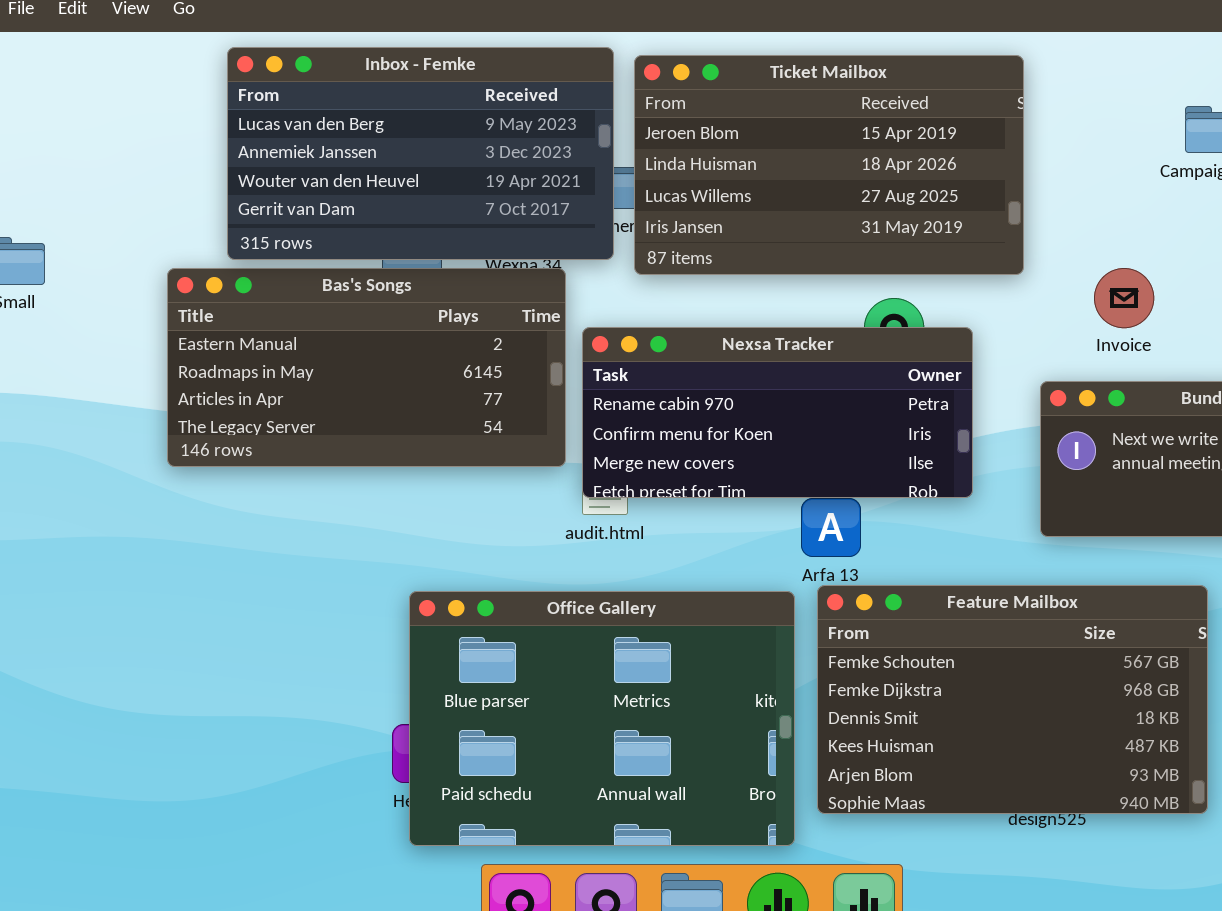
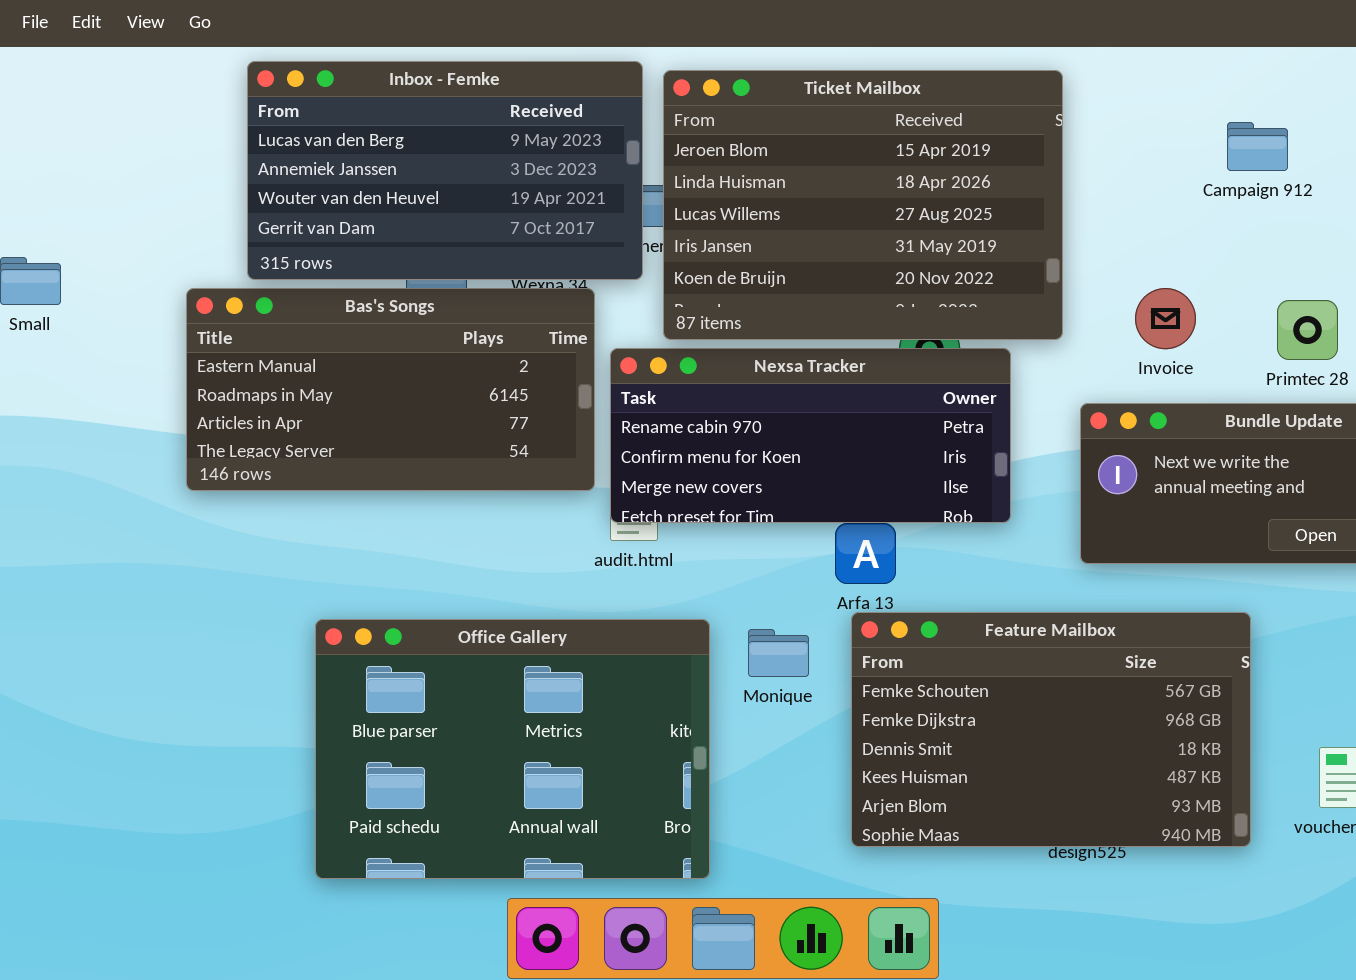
Ticket Mailbox: [634,55,1024,275] -> [663,70,1063,340], resized
Office Gallery: [409,591,795,846] -> [315,619,710,879], moved

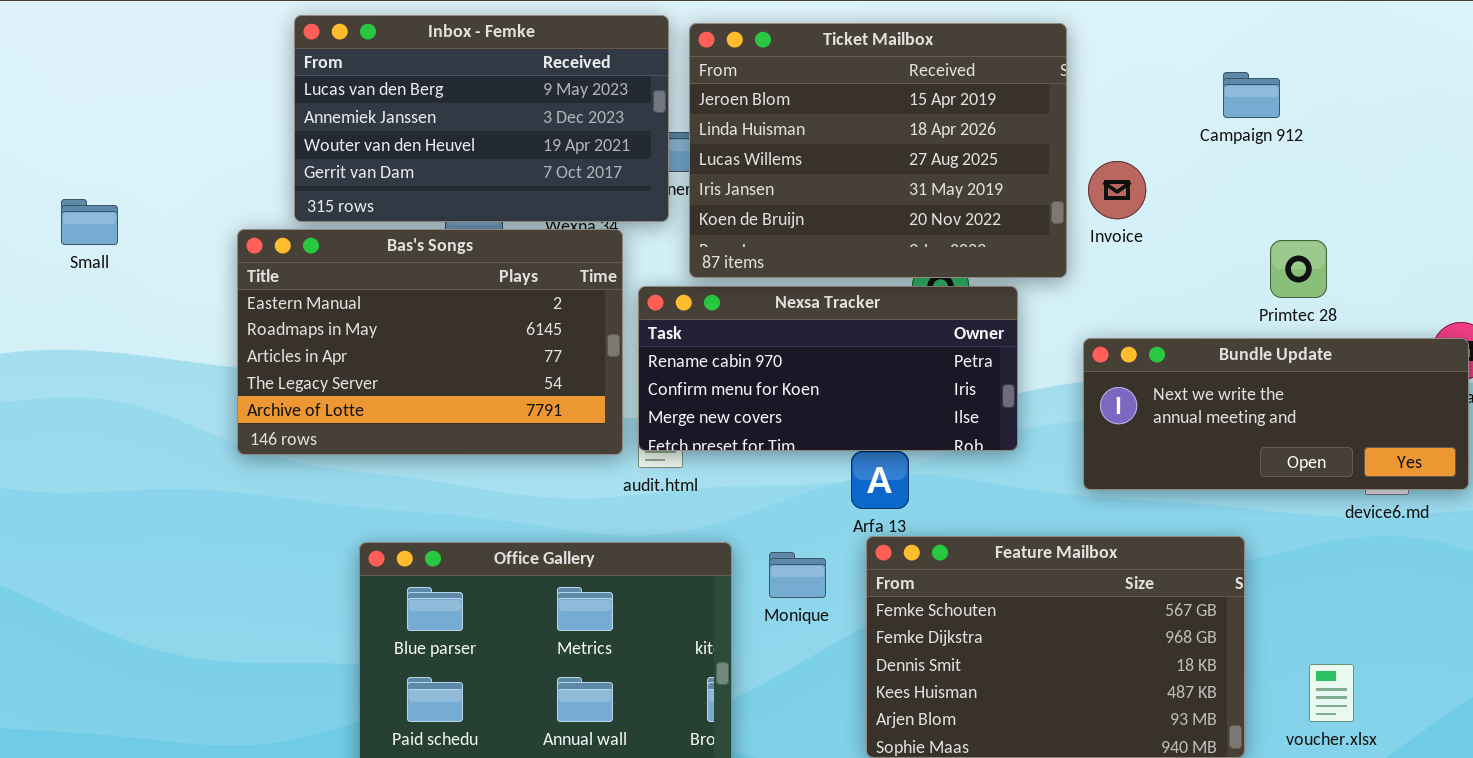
Bas's Songs: [186,288,595,491] -> [237,229,623,455], resized
Invoice: [1135,288,1196,349] -> [1088,161,1146,219], moved

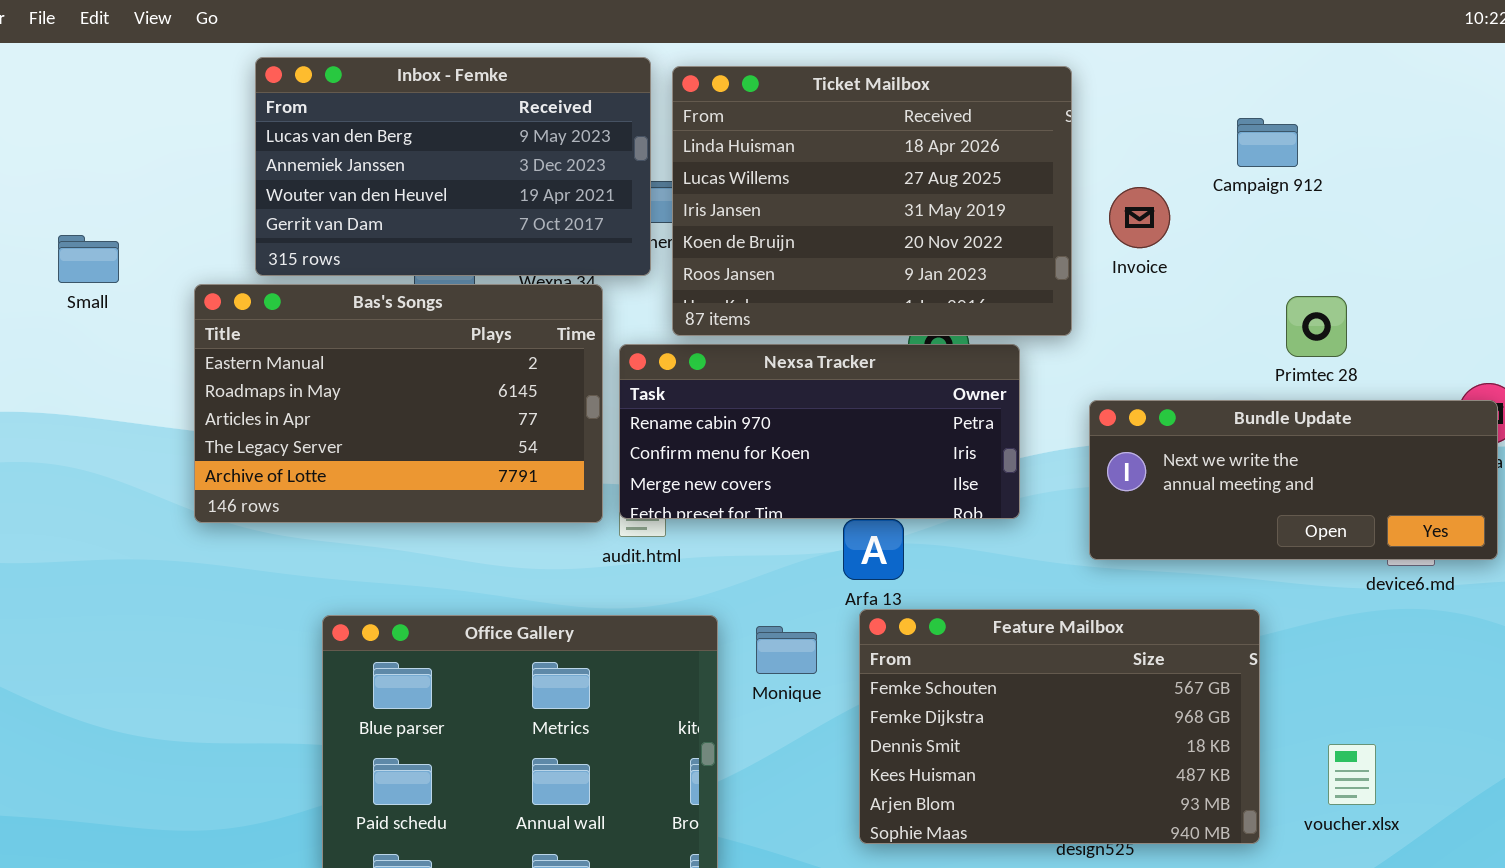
Ticket Mailbox: [689,23,1067,278] -> [672,66,1072,336], scrolled down 1 row
Invoice: [1088,161,1146,219] -> [1109,187,1170,248], moved
Small: [61,199,118,245] -> [58,235,119,283], moved

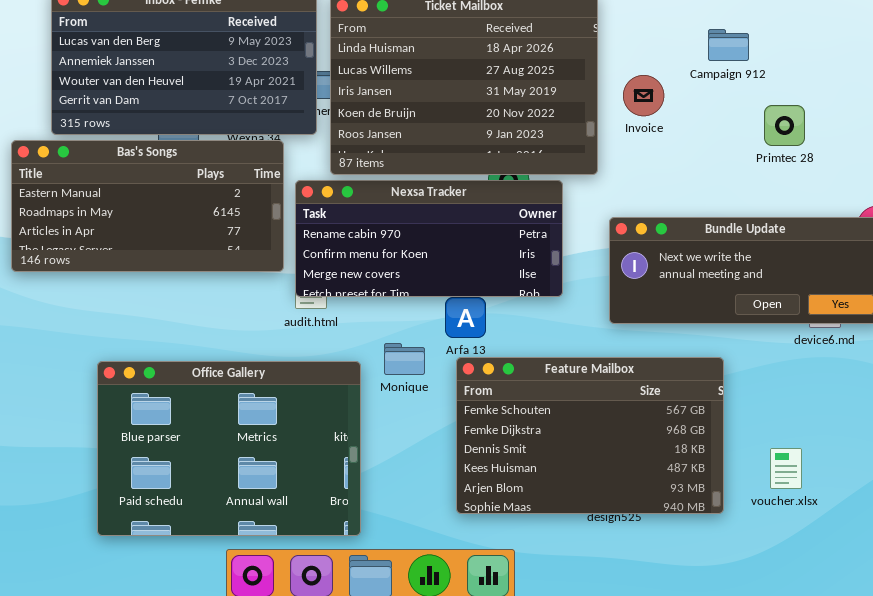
Bas's Songs: [194,284,603,523] -> [11,140,284,272], resized
Primtec 28: [1286,296,1347,357] -> [764,105,805,146], moved
Monique: [756,626,817,674] -> [384,343,425,375], moved

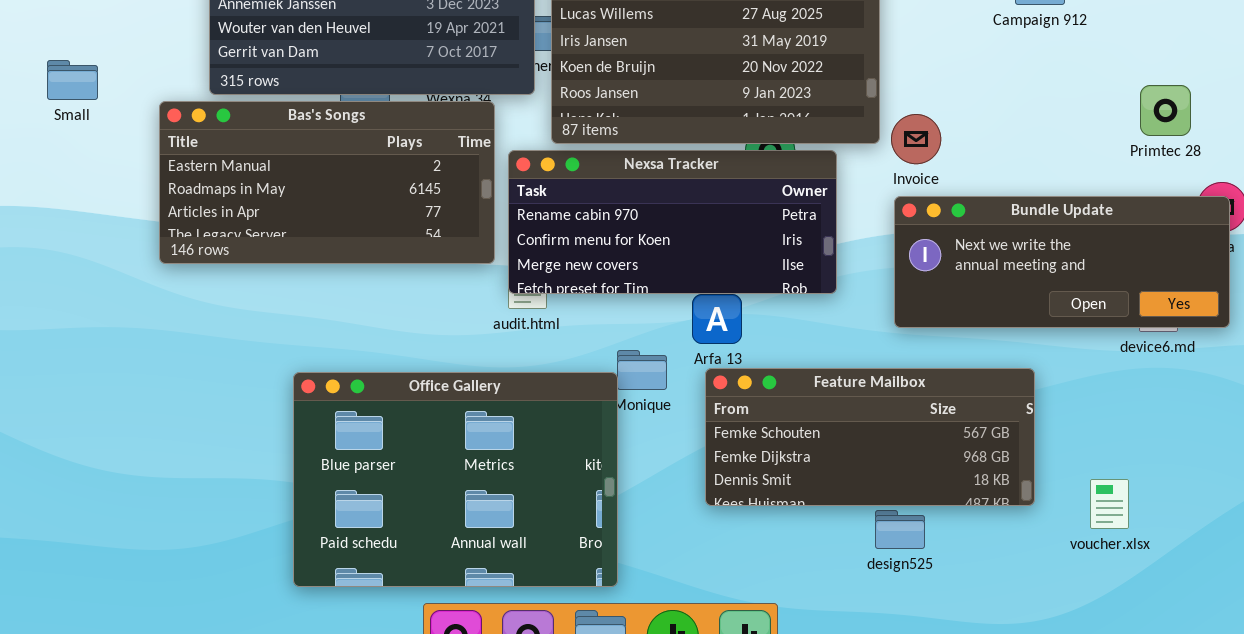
Invoice: [623,75,664,116] -> [891,114,941,164], moved
Primtec 28: [764,105,805,146] -> [1140,85,1191,136], moved
Feature Mailbox: [456,357,724,514] -> [705,368,1035,506], resized
Office Gallery: [97,361,361,536] -> [293,372,618,587], moved

